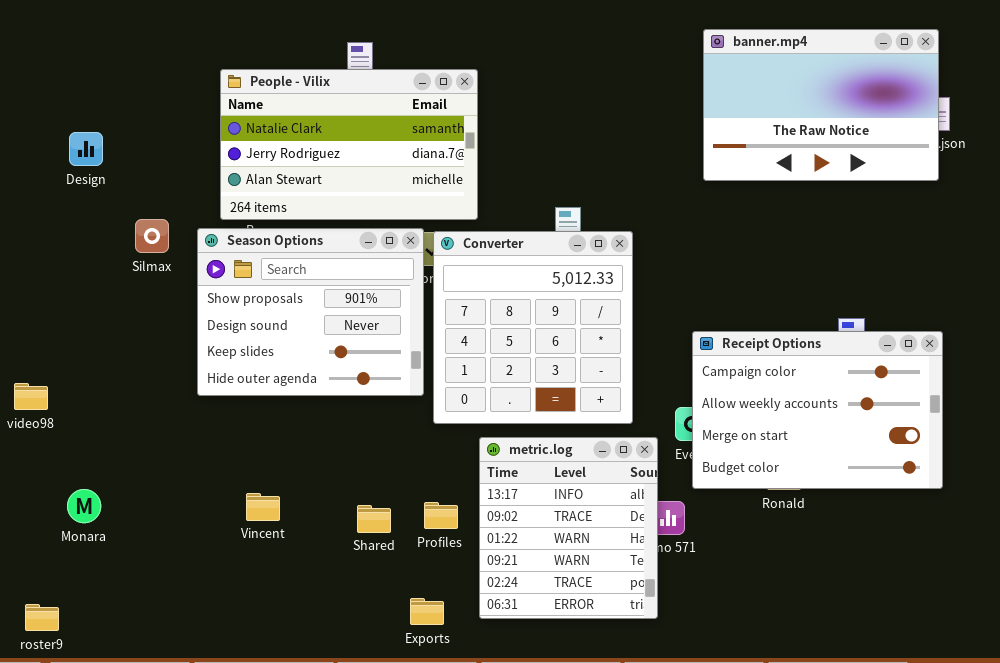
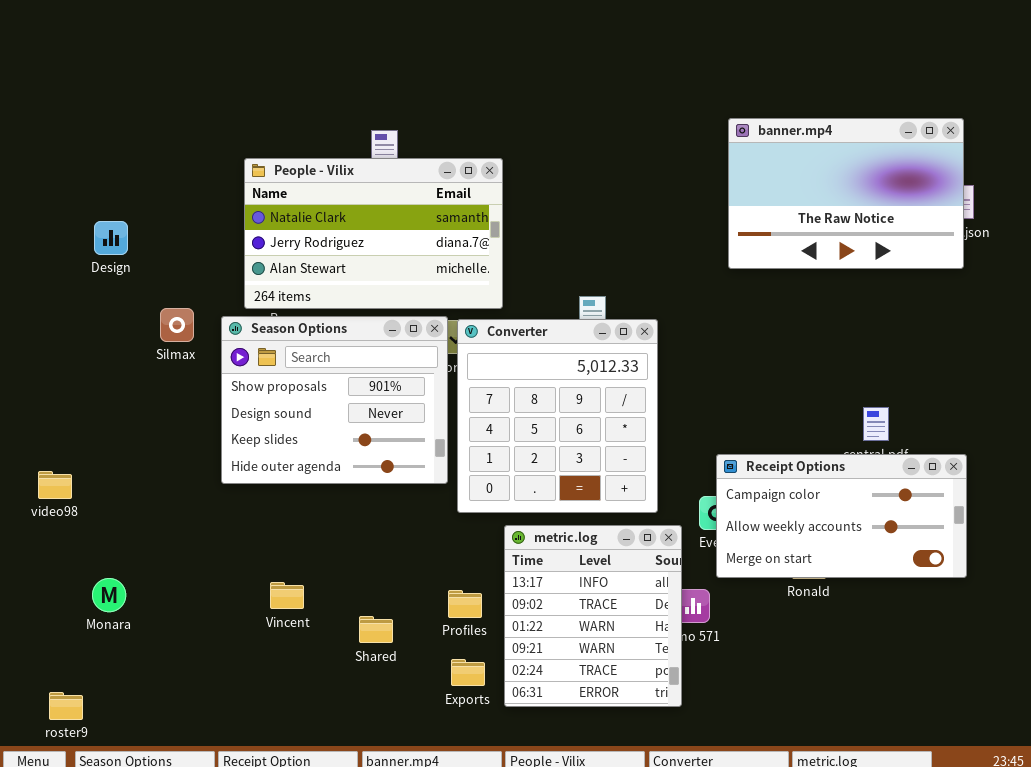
Receipt Options: [692,331,943,489] -> [716,454,967,578], resized
Shared: [357,505,391,533] -> [359,616,393,643], moved
Exports: [410,598,444,625] -> [451,659,485,686], moved

